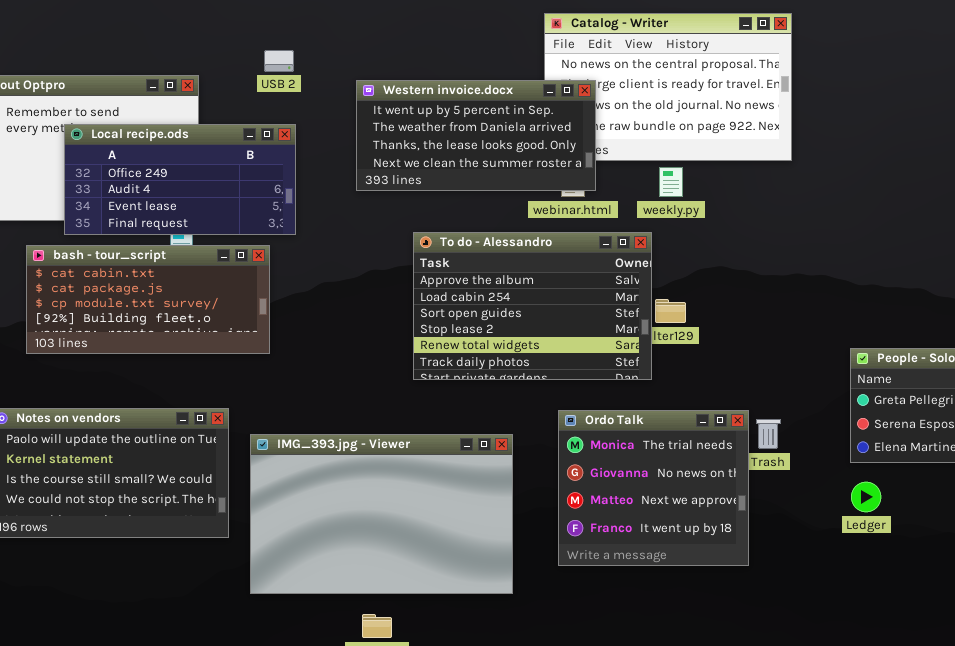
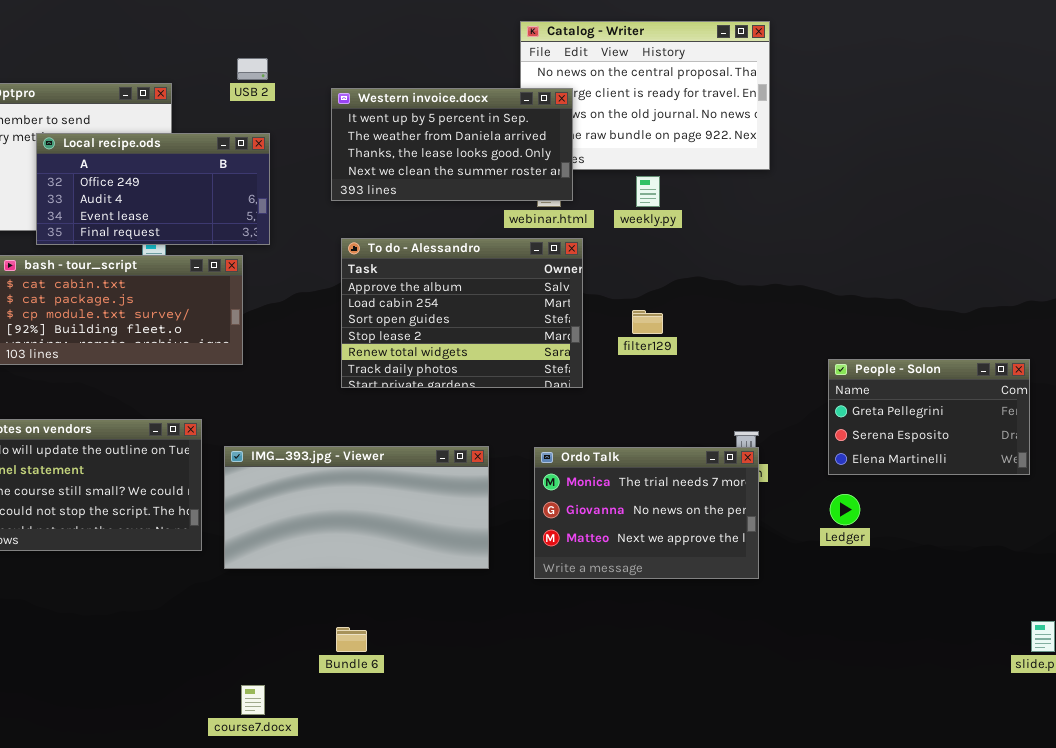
To do - Alessandro: [413,232,652,380] -> [341,238,583,388], moved
Ordo Talk: [558,410,749,566] -> [534,447,759,579], resized
IMG_393.jpg - Viewer: [250,434,513,594] -> [224,446,489,569], resized

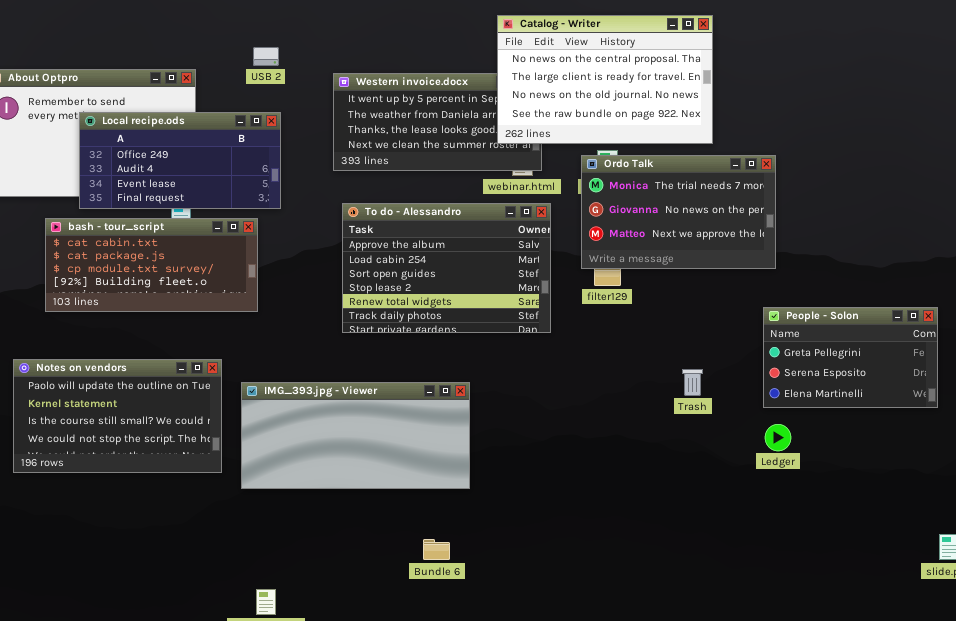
Catalog - Writer: [520,21,770,170] -> [497,15,713,144], raised
Ordo Talk: [534,447,759,579] -> [581,155,776,269], moved
Bundle 6: [336,627,367,652] -> [423,539,450,560], moved

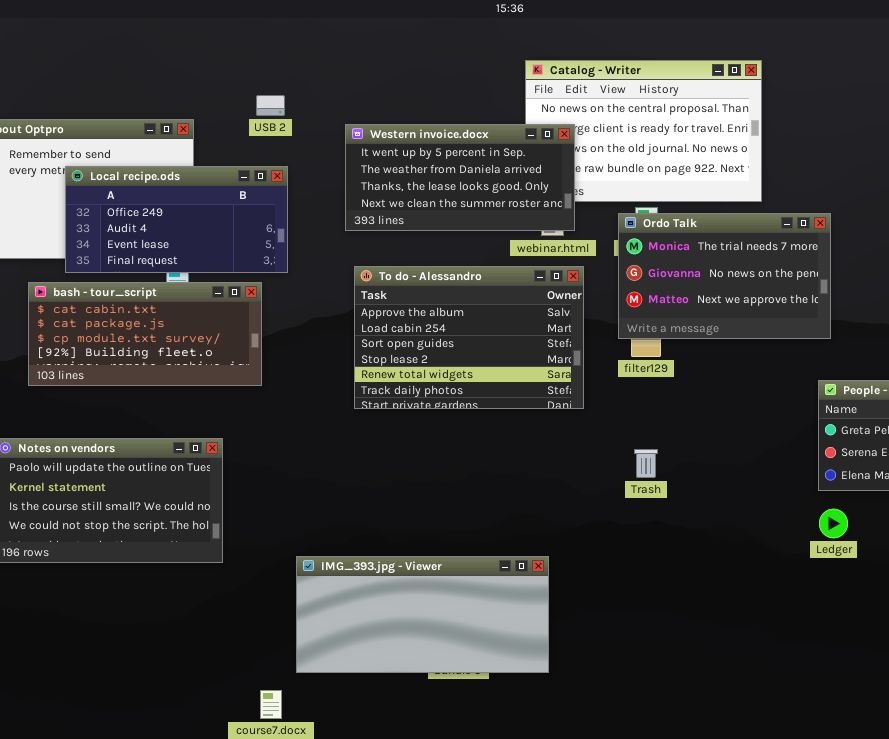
Western invoice.docx: [333,73,542,171] -> [345,124,575,231], raised
Trash: [682,369,703,396] -> [634,449,658,478], moved
IMG_393.jpg - Viewer: [241,382,470,489] -> [296,556,549,673], moved

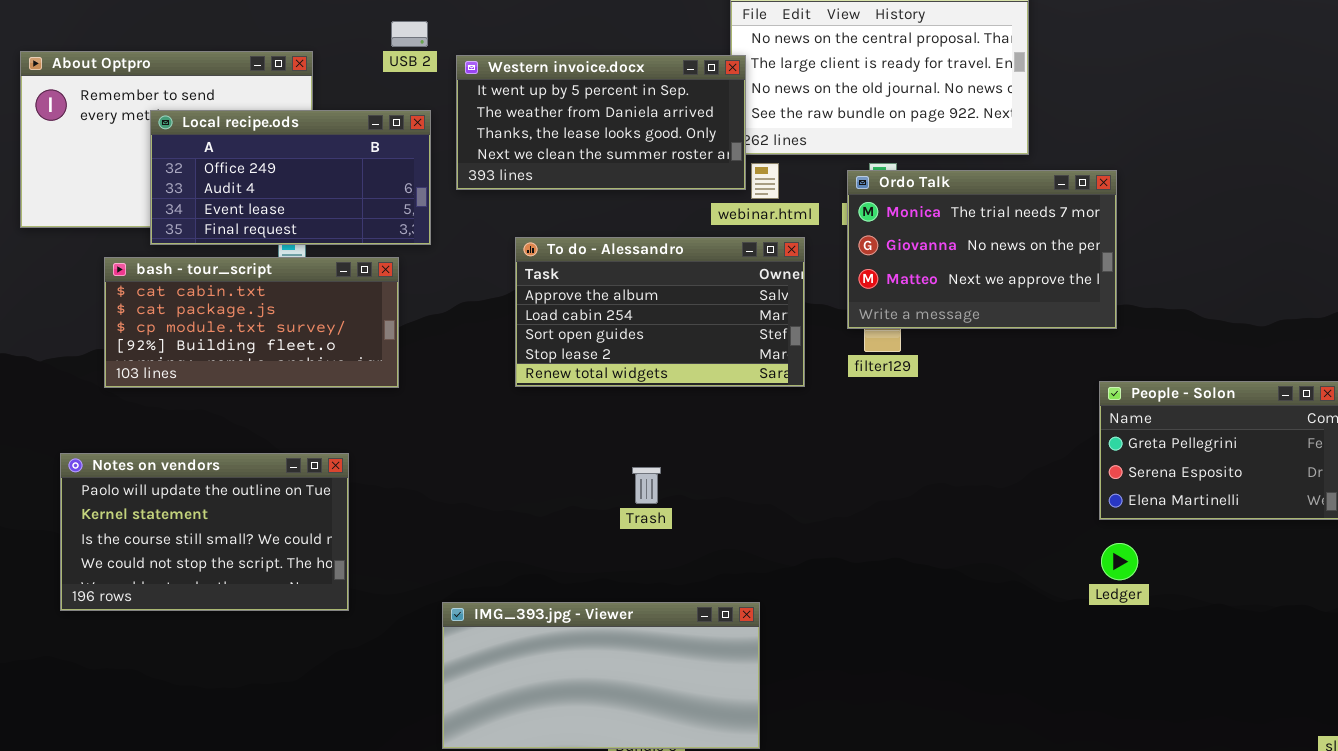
Western invoice.docx: [345,124,575,231] -> [456,55,746,190], moved
To do - Alessandro: [354,266,584,409] -> [515,237,805,387], resized
Trash: [634,449,658,478] -> [632,467,661,504], moved

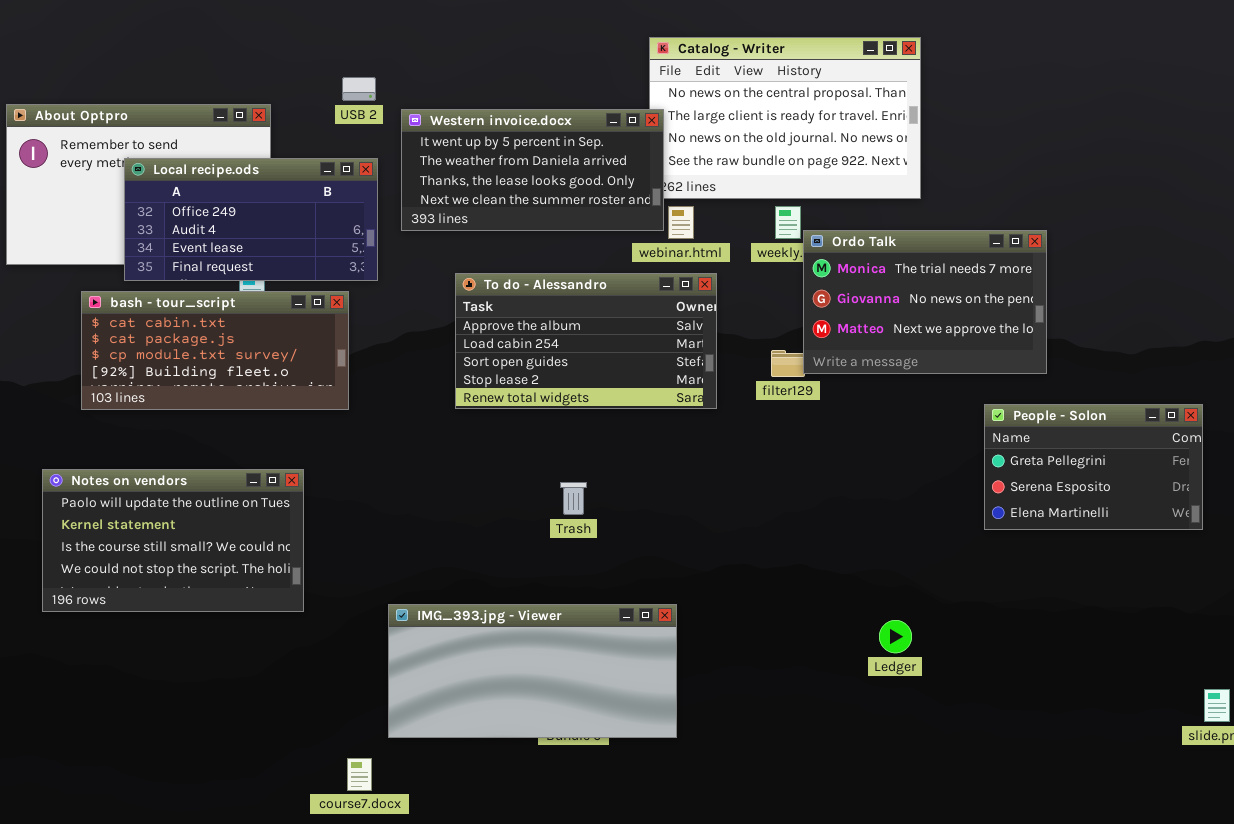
Ordo Talk: [847,170,1117,329] -> [803,230,1047,374], moved
Ledger: [1101,543,1138,580] -> [879,620,912,653], moved

